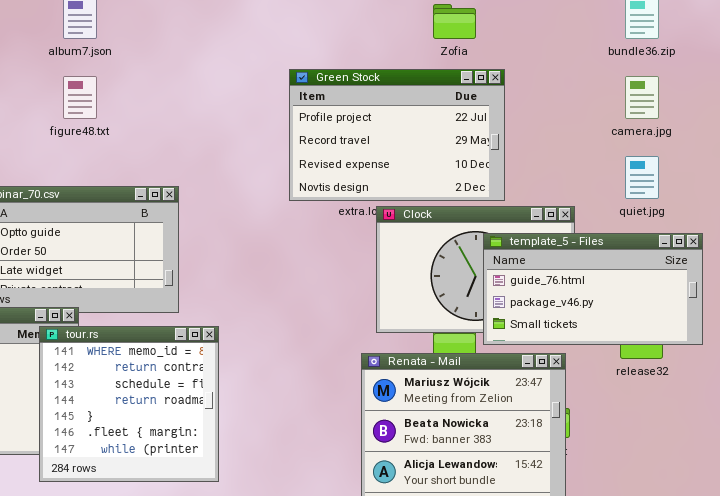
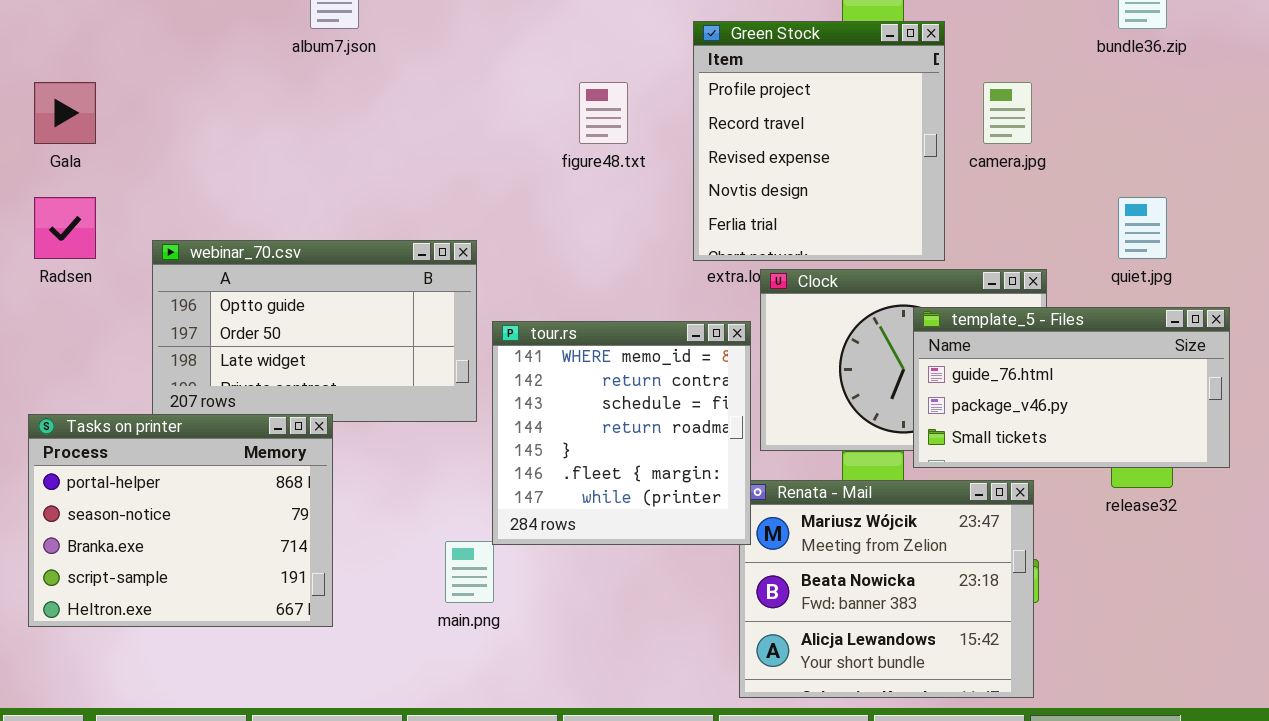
Green Stock: [289,69,505,201] -> [693,21,945,261], resized
figure48.txt: [63,76,97,119] -> [579,82,628,144], moved
camera.jpg: [625,76,659,119] -> [983,82,1032,144], moved
tour.rs: [39,326,219,482] -> [492,321,751,545], moved

